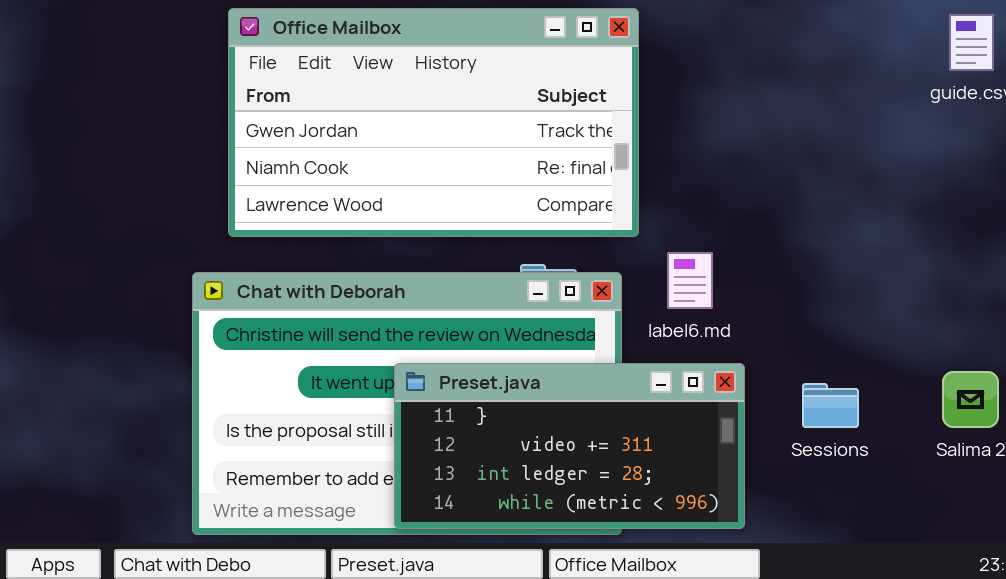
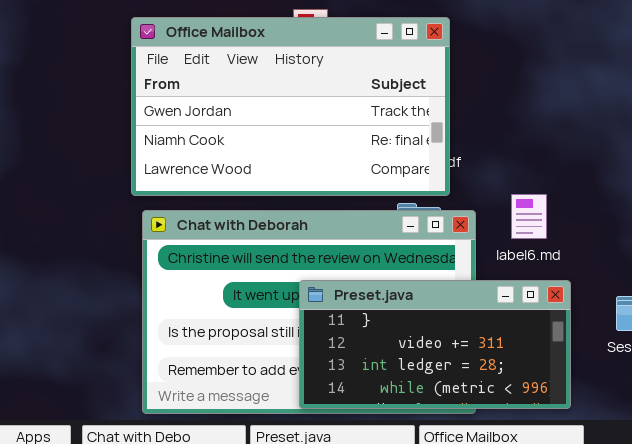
Office Mailbox: [228,8,639,237] -> [131,17,450,196], moved

